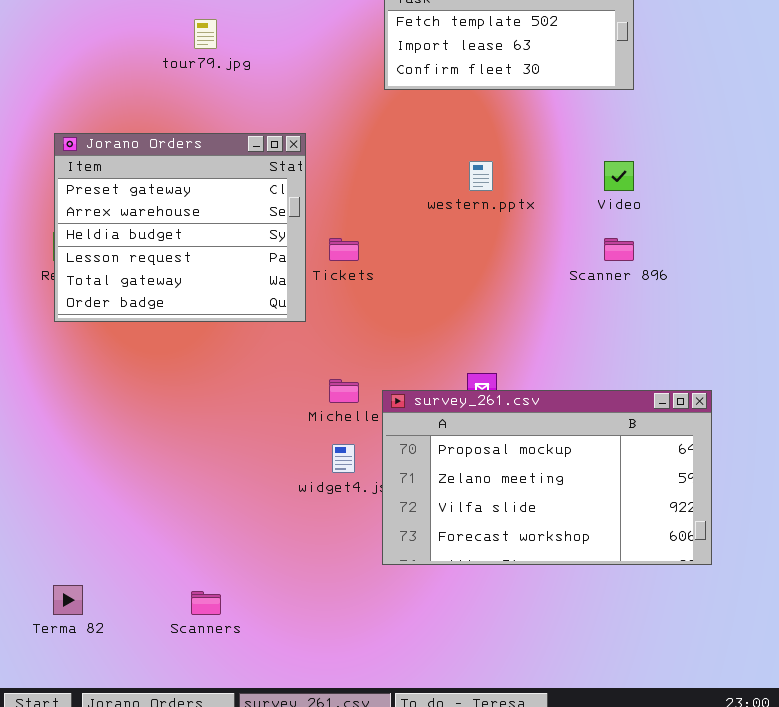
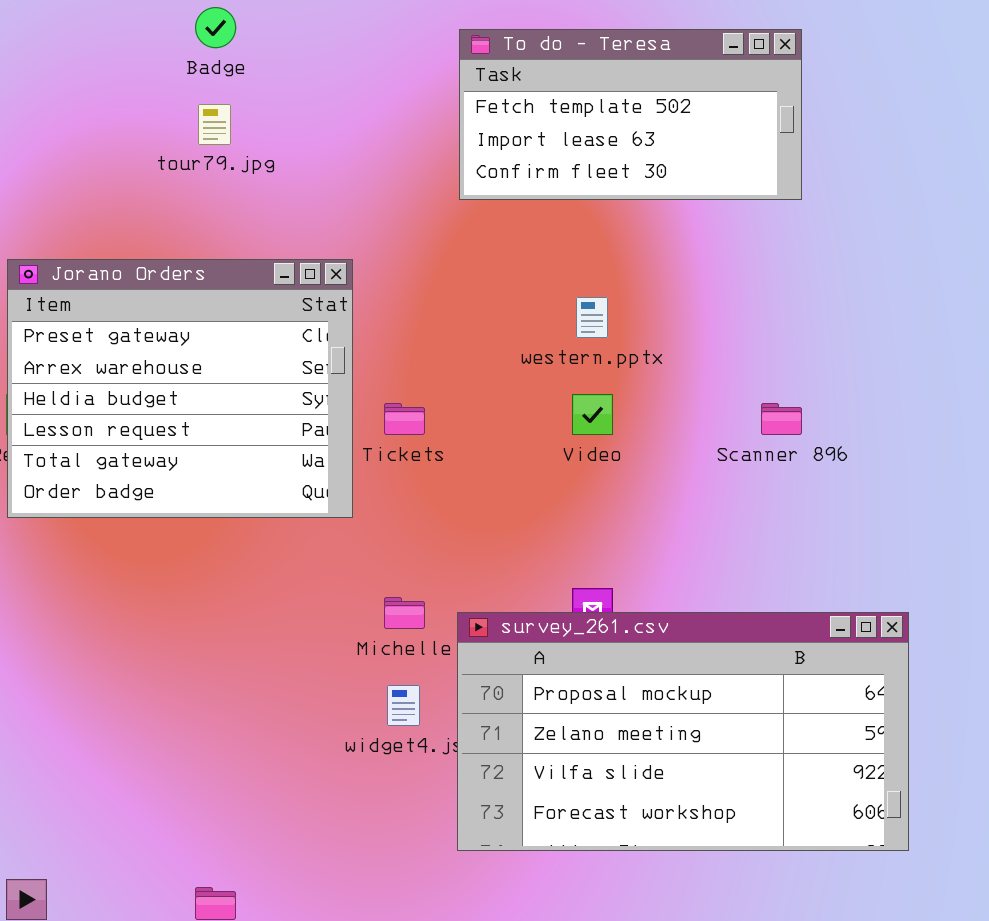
Video: [604,161,634,191] -> [572,394,613,435], moved

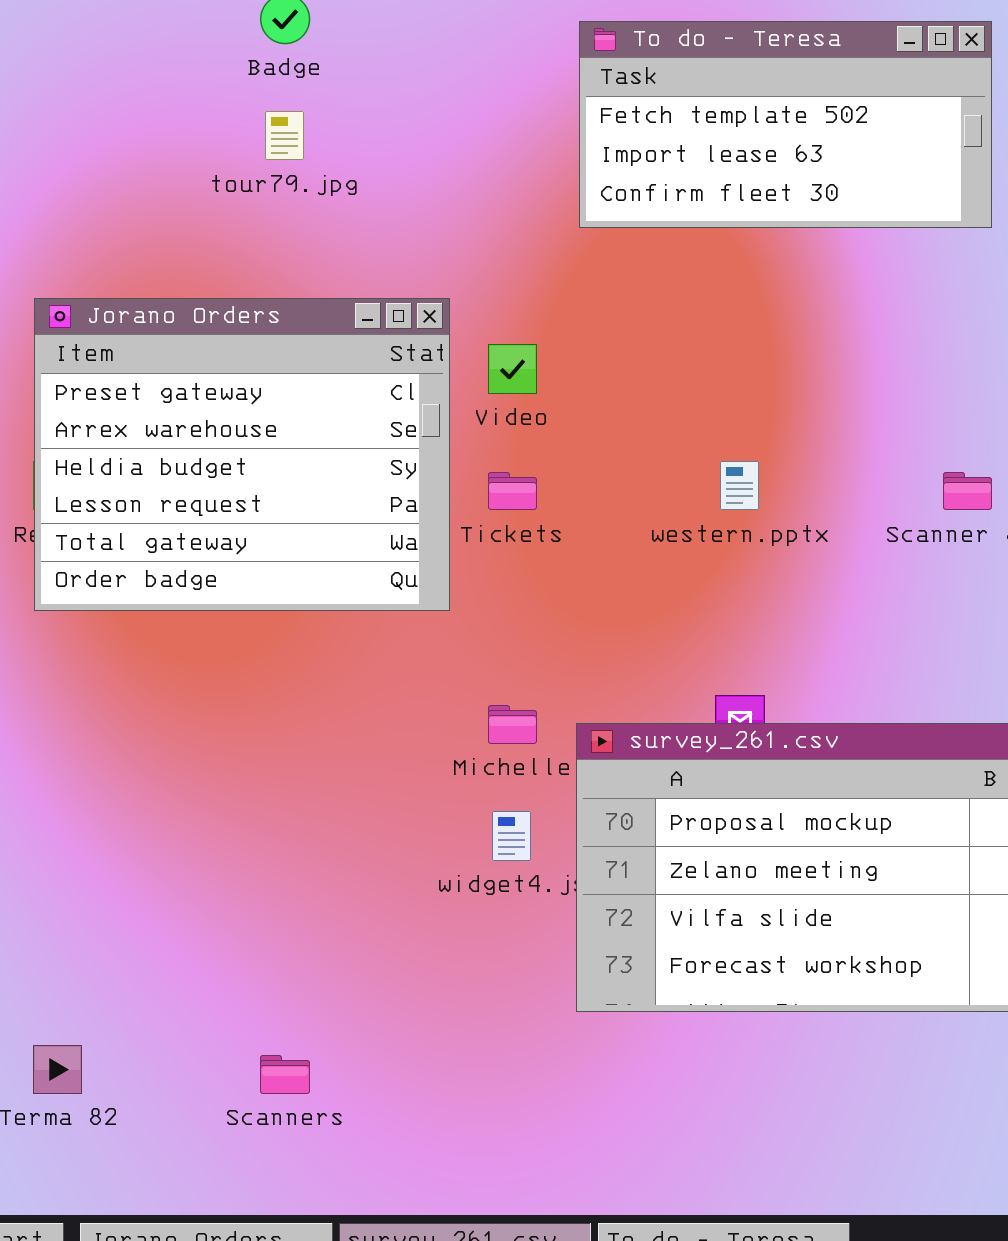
western.pptx: [576,297,608,338] -> [720,461,759,510], moved
Video: [572,394,613,435] -> [488,344,537,394], moved

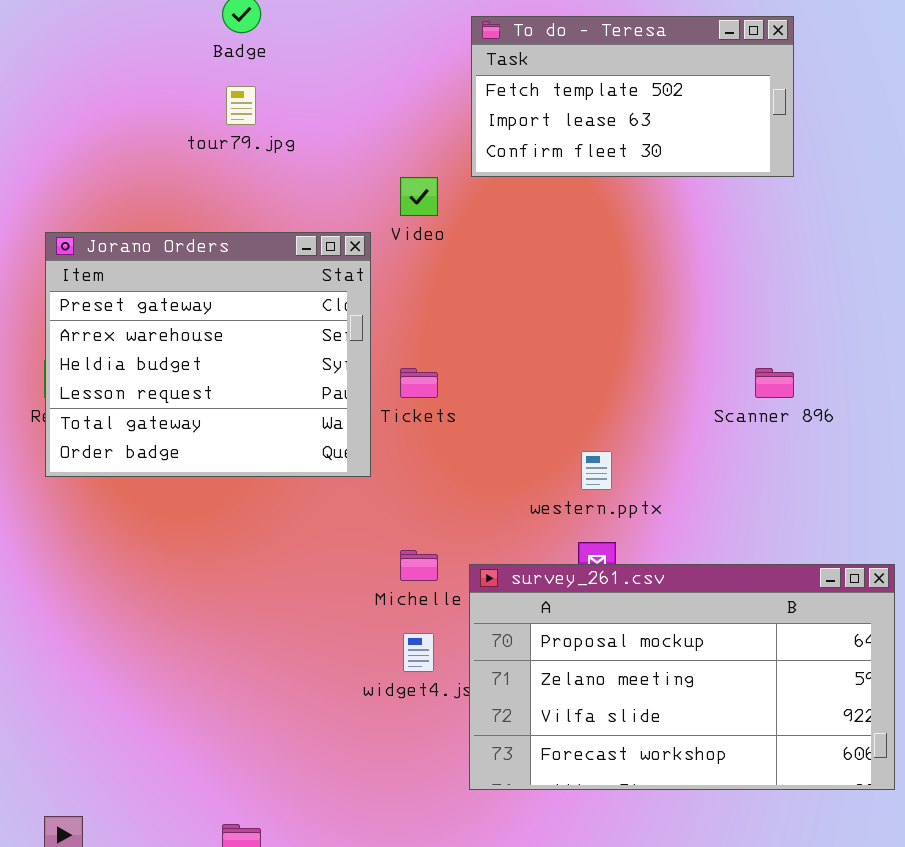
Video: [488,344,537,394] -> [400,177,438,216], moved
western.pptx: [720,461,759,510] -> [581,451,612,490], moved

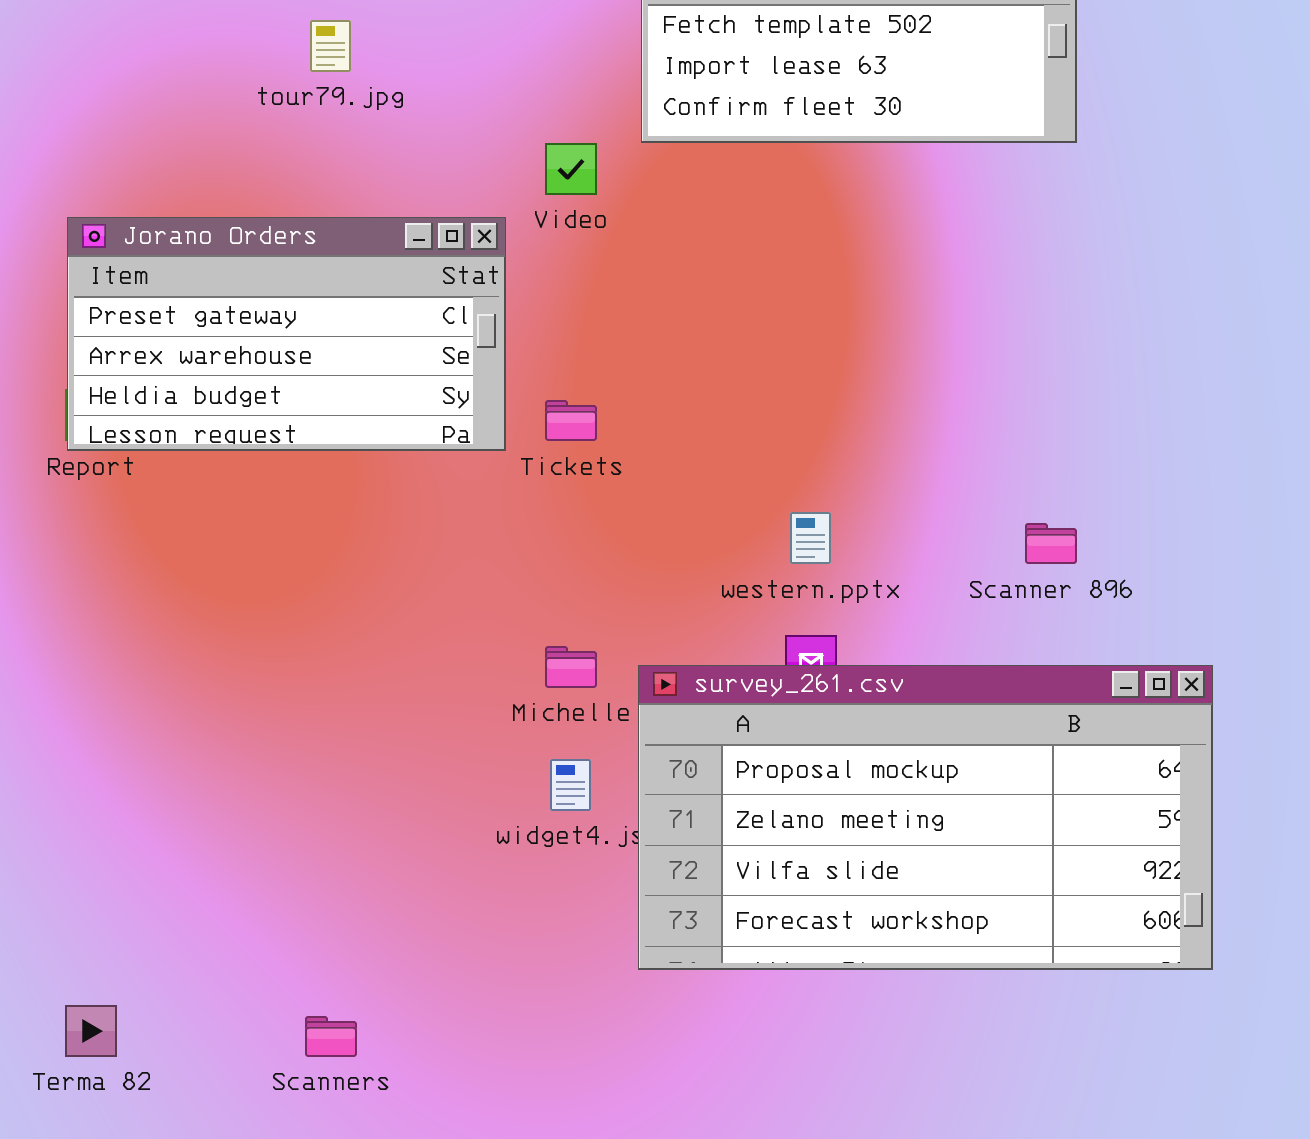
Jorano Orders: [45,232,371,477] -> [67,217,506,451], resized
Scanner 896: [755,368,794,398] -> [1025,523,1077,564], moved

